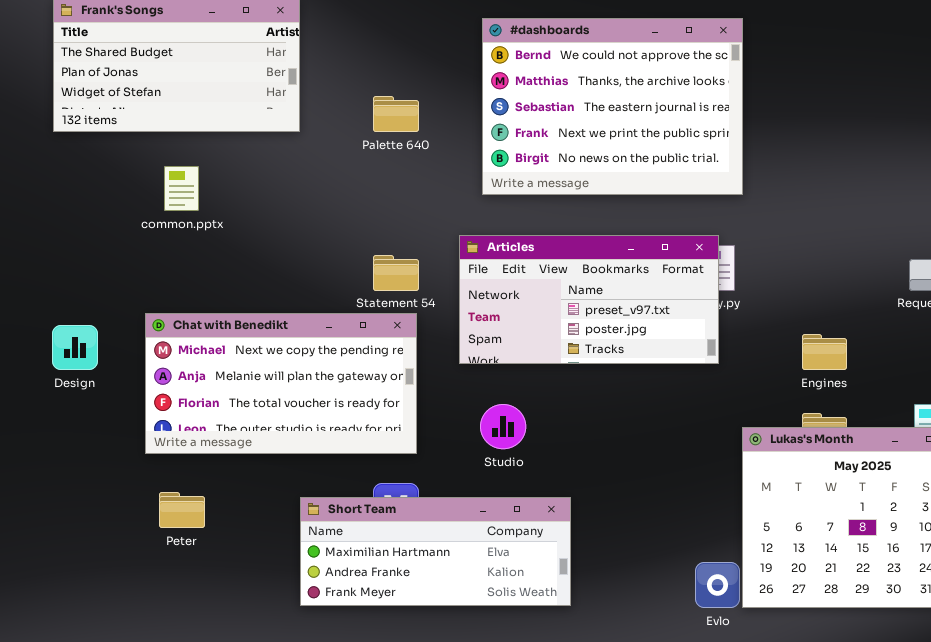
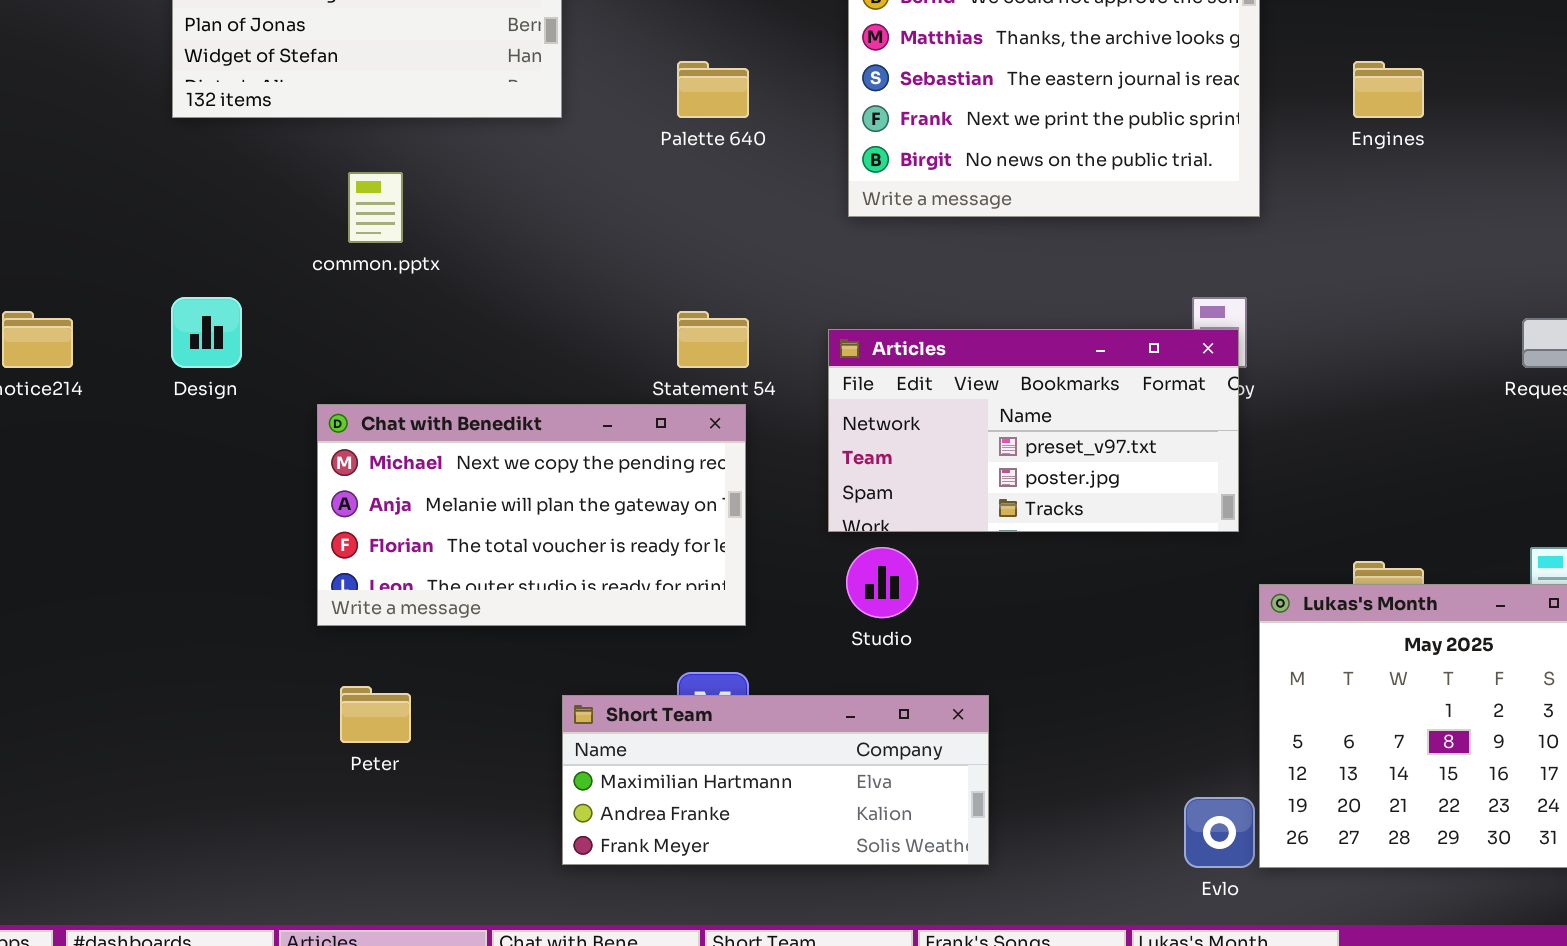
Articles: [459,235,719,364] -> [828,329,1239,532], moved
Design: [52,325,98,370] -> [171,297,242,368], moved
Engines: [802,334,847,370] -> [1353,61,1424,118], moved

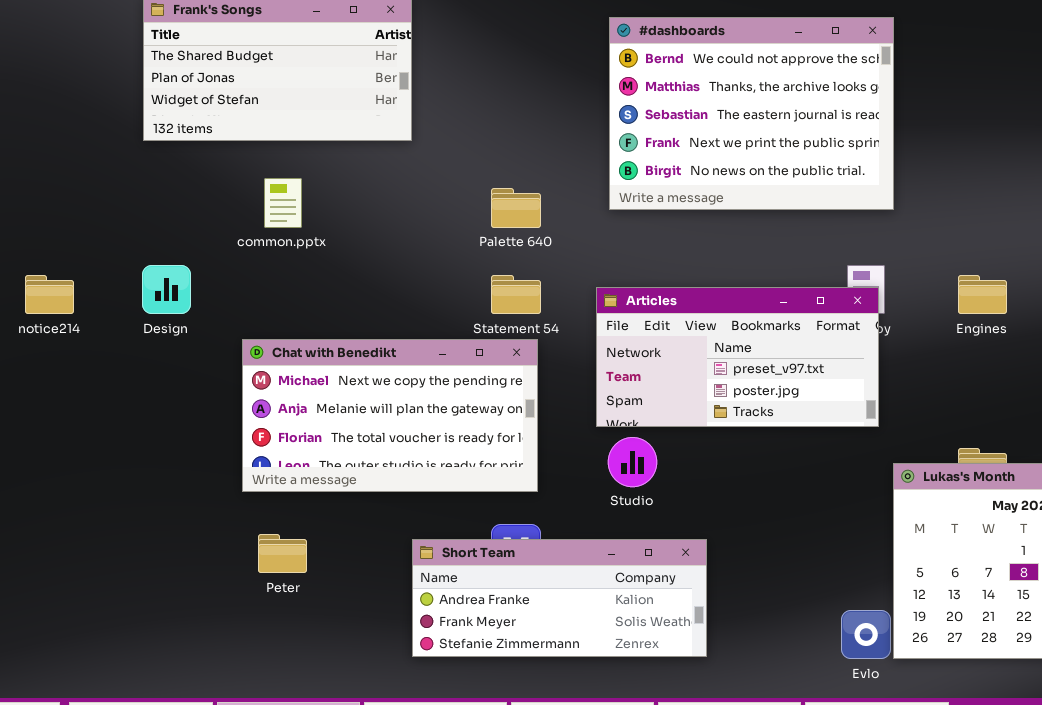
Palette 640: [677,61,749,118] -> [491,188,541,228], moved
Engines: [1353,61,1424,118] -> [958,275,1007,314], moved
Short Team: [562,695,989,865] -> [412,539,707,657], scrolled down 1 row

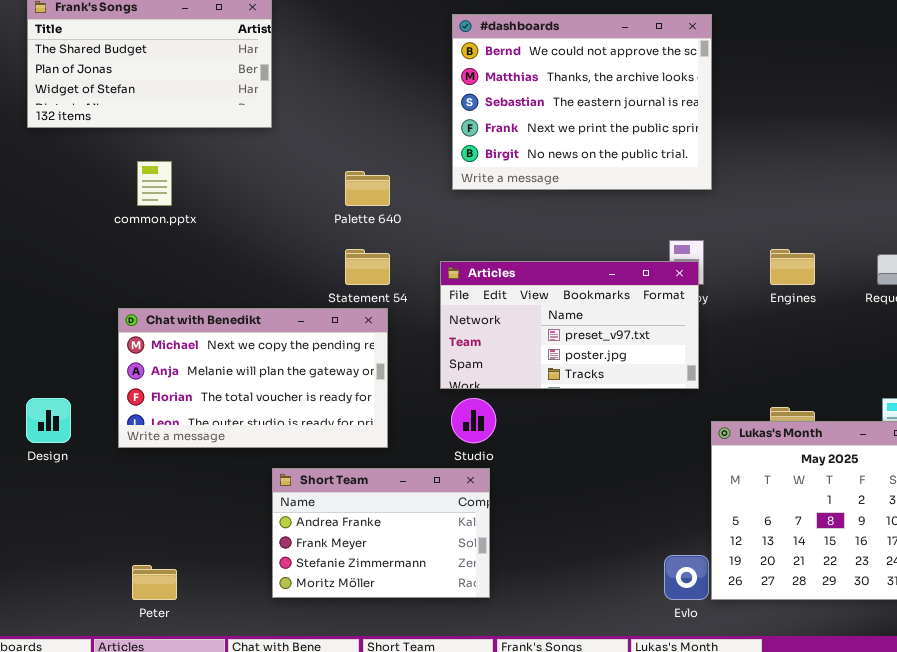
Design: [142,265,191,314] -> [26,398,71,443], moved
Peter: [258,534,307,573] -> [132,565,177,600], moved
Short Team: [412,539,707,657] -> [272,468,490,598], resized

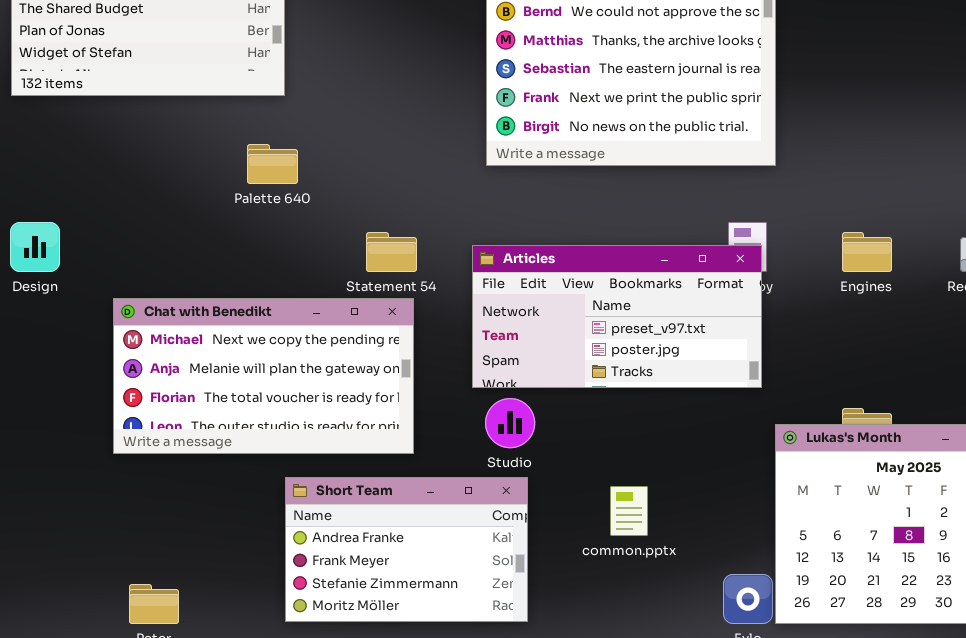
common.pptx: [137,161,172,206] -> [610,486,648,536], moved
Palette 640: [345,171,390,206] -> [247,144,298,184], moved
Design: [26,398,71,443] -> [10,222,60,272], moved

